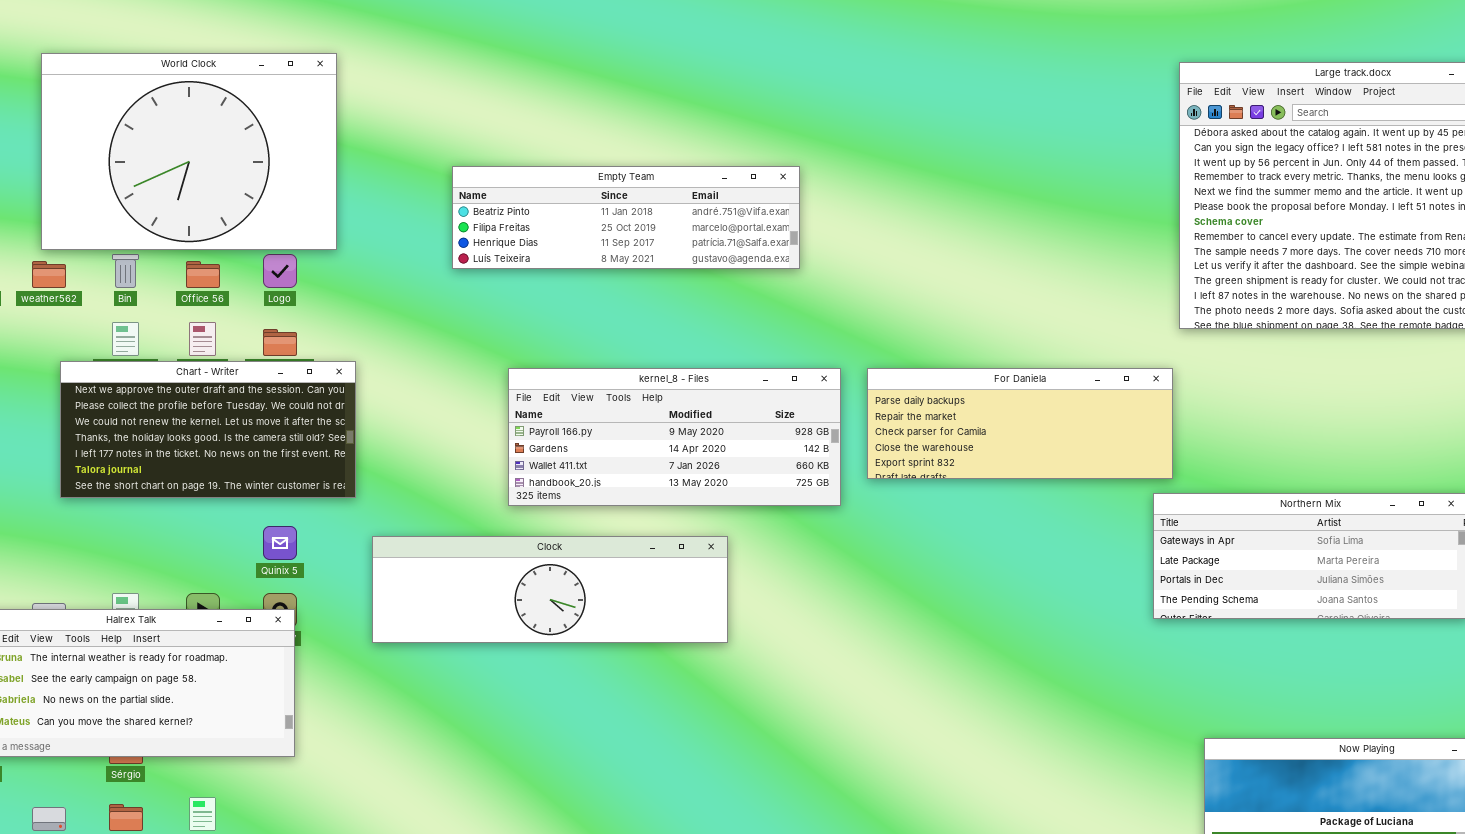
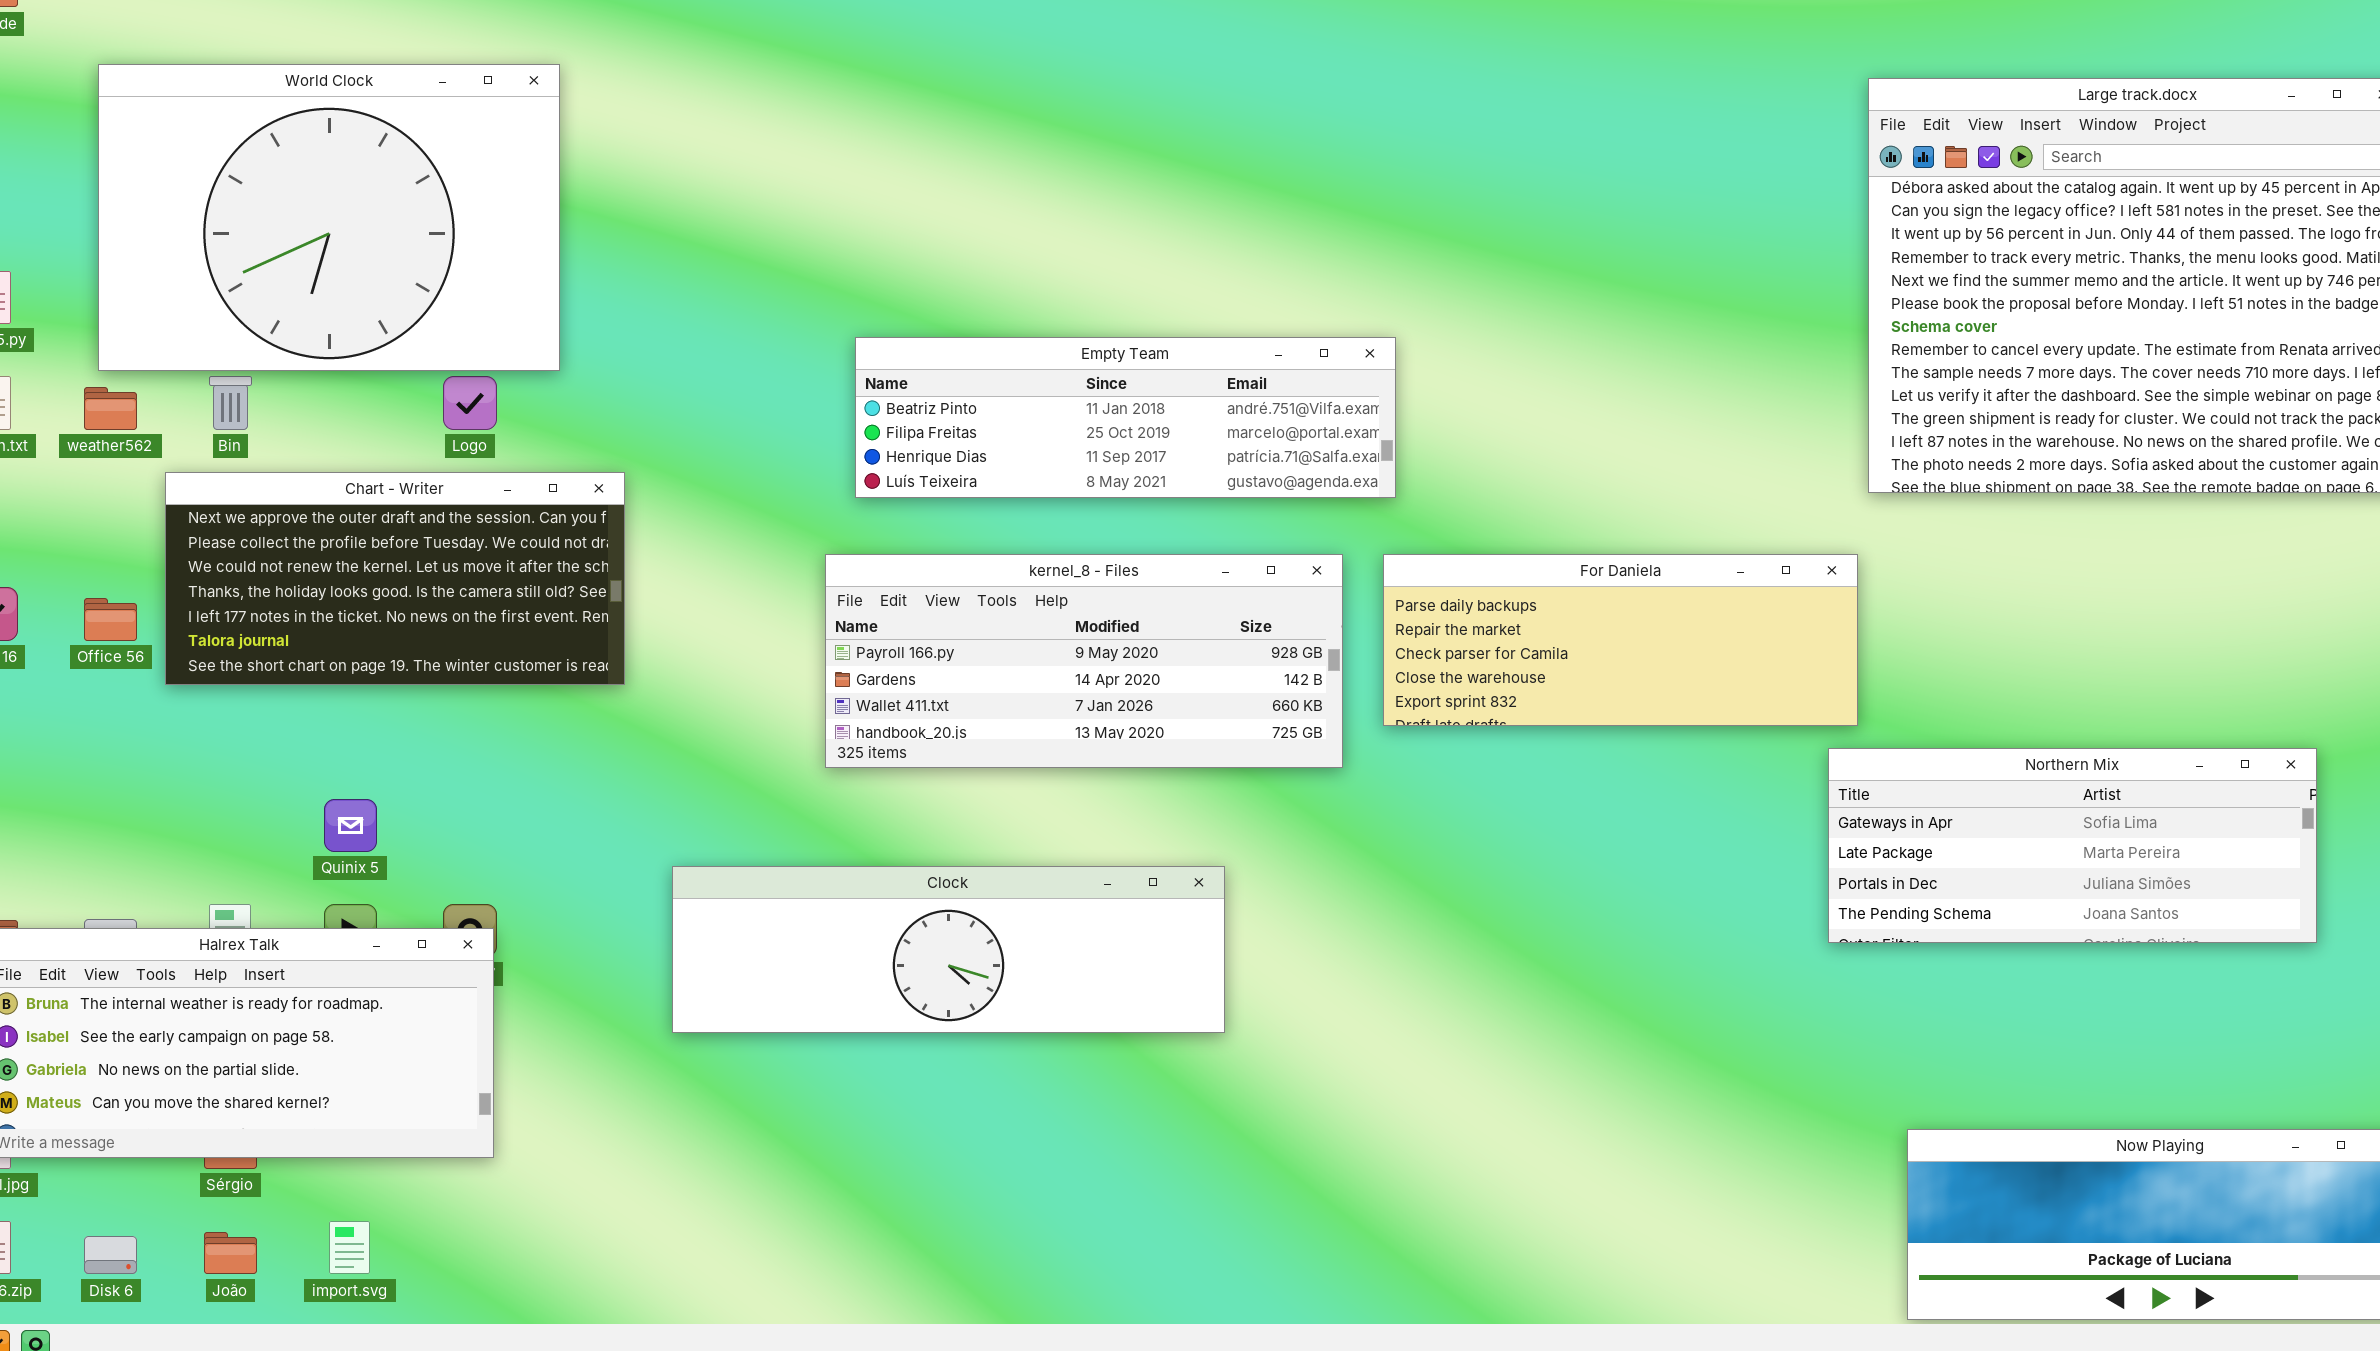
Empty Team: [452,166,800,269] -> [855,337,1396,498], moved
Office 56: [186,261,220,288] -> [84,598,137,641], moved
Chart - Writer: [60,361,356,498] -> [165,472,625,685], moved
Quinix 5: [263,526,297,560] -> [324,799,377,852], moved
Clock: [372,536,728,643] -> [672,866,1225,1033], moved

